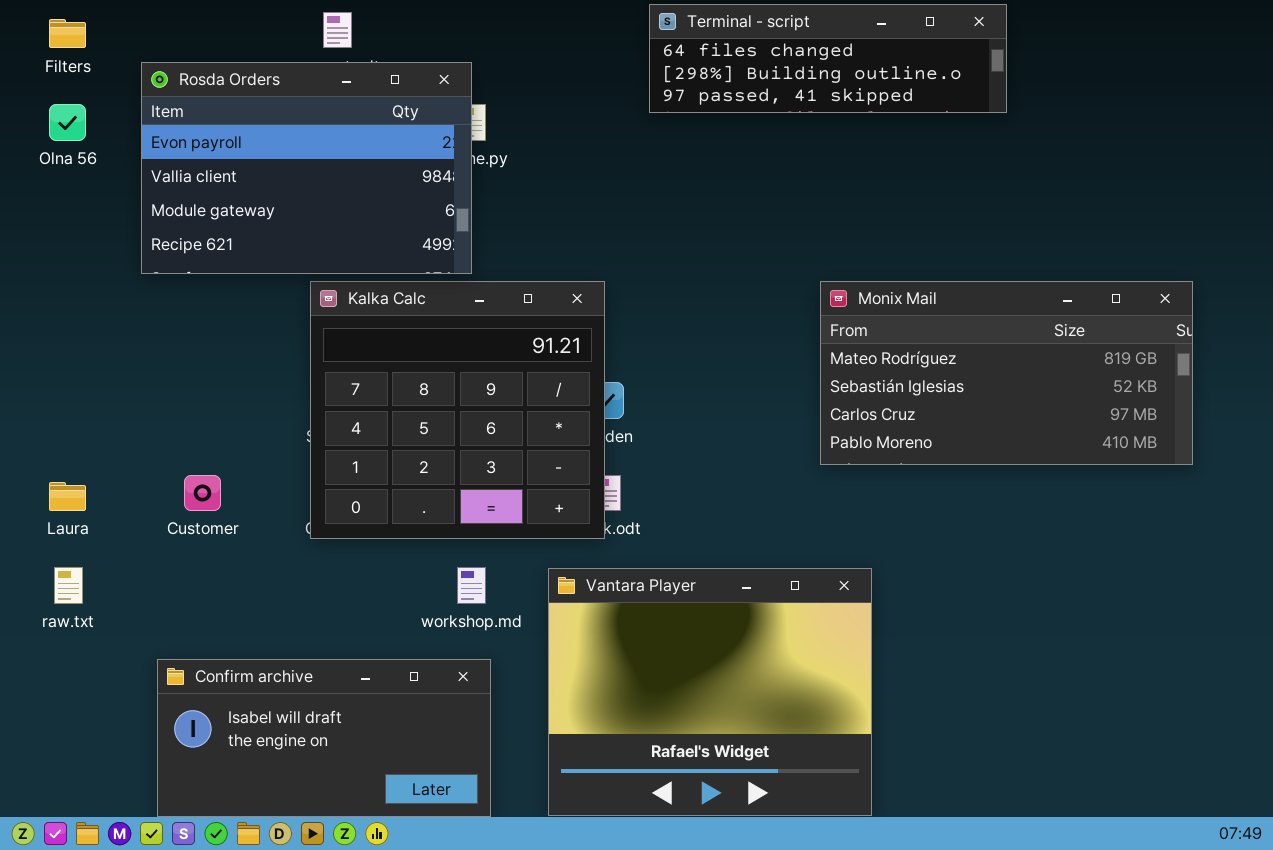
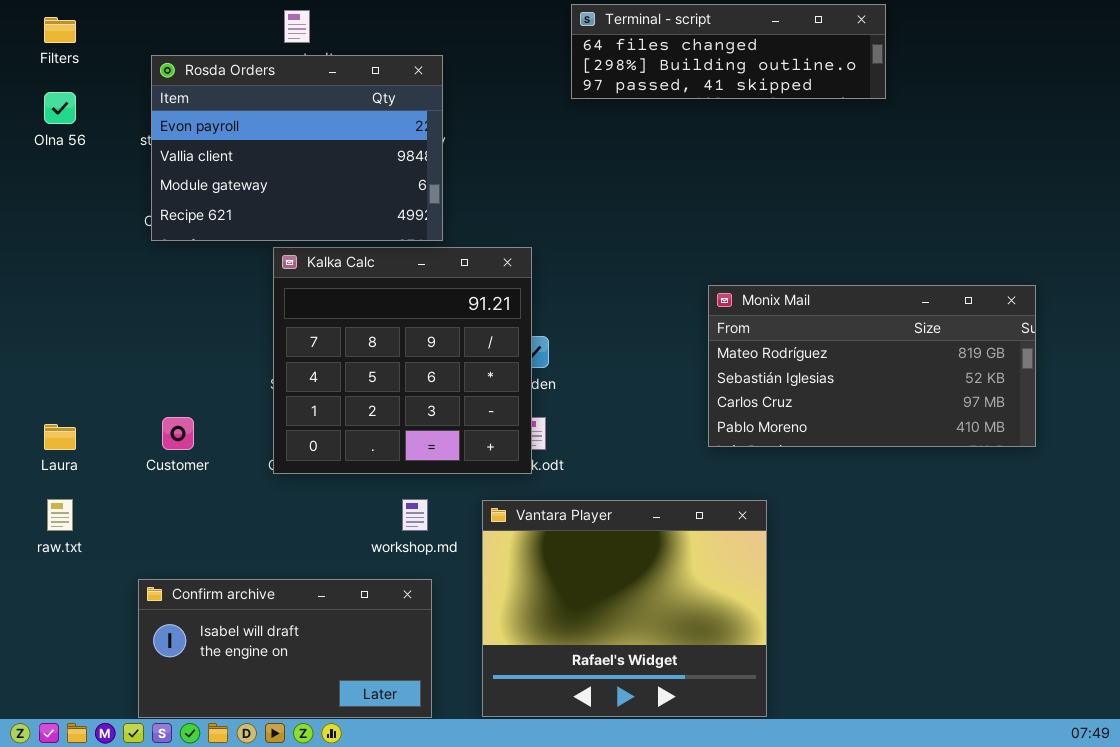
Rosda Orders: [141,62,472,274] -> [151,55,443,241], moved
Monix Mail: [820,281,1193,465] -> [708,285,1036,447], moved

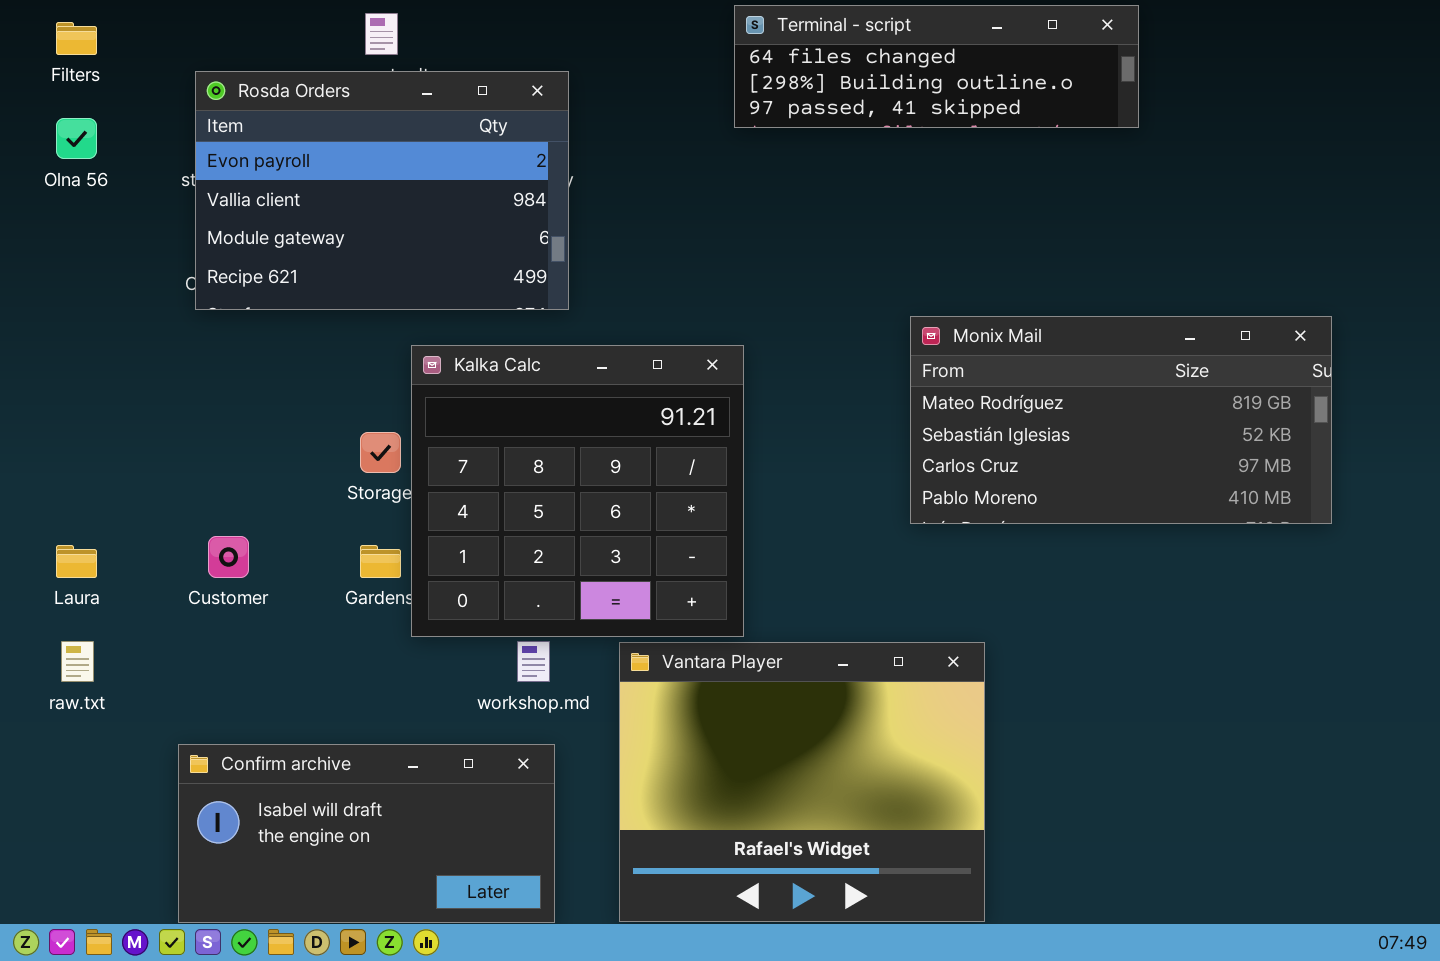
Kalka Calc: [273,247,532,474] -> [411,345,744,637], moved
Monix Mail: [708,285,1036,447] -> [910,316,1332,524], moved

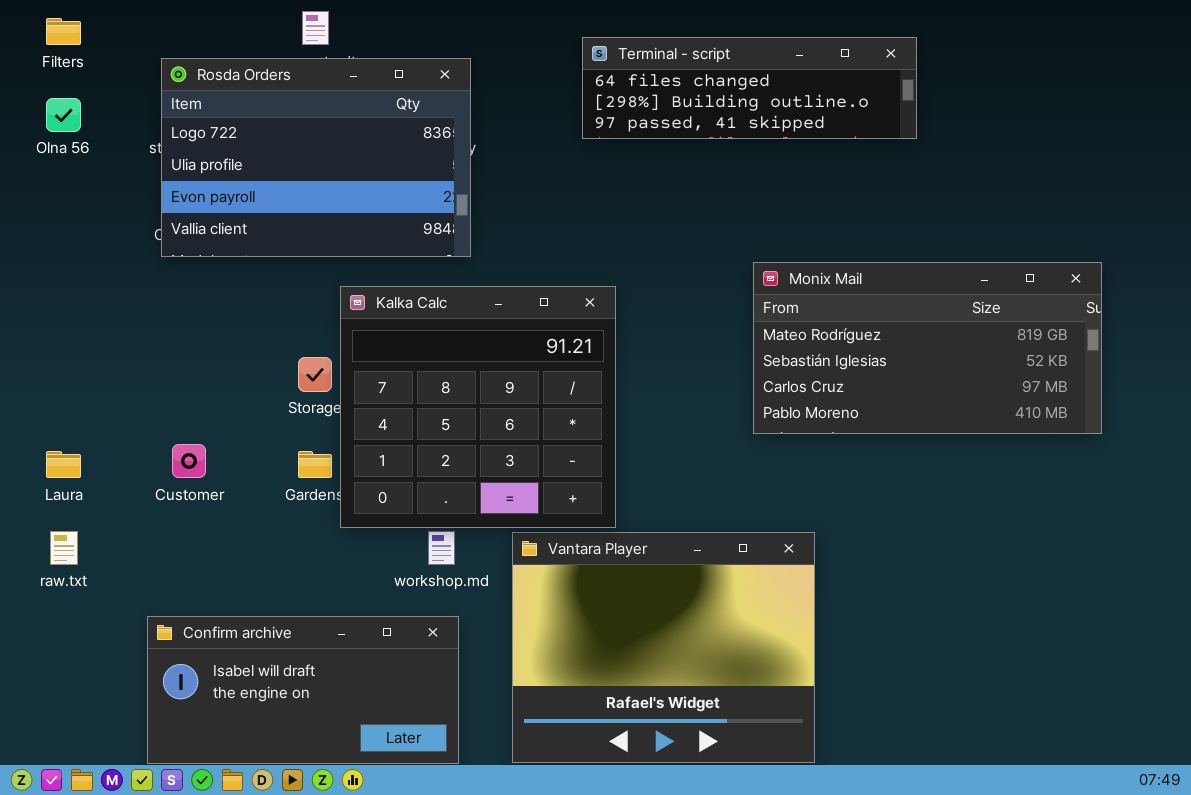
Terminal - script: [734,5,1139,128] -> [582,37,917,139], moved
Rosda Orders: [195,71,569,310] -> [161,58,471,257], scrolled up 2 rows

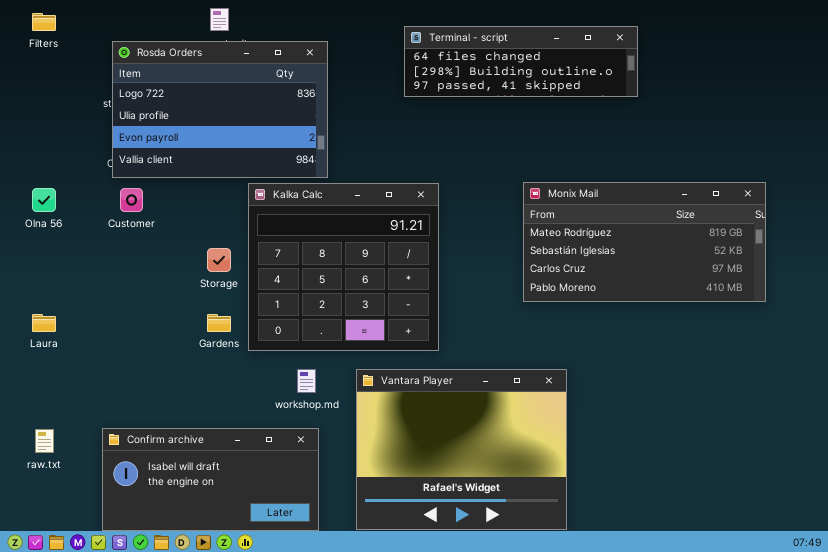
Olna 56: [46,98,81,132] -> [32,188,56,212], moved
Kalka Calc: [340,286,616,528] -> [248,183,439,351], moved
Customer: [172,444,206,478] -> [120,188,143,212], moved
raw.txt: [50,531,78,565] -> [35,429,54,453], moved

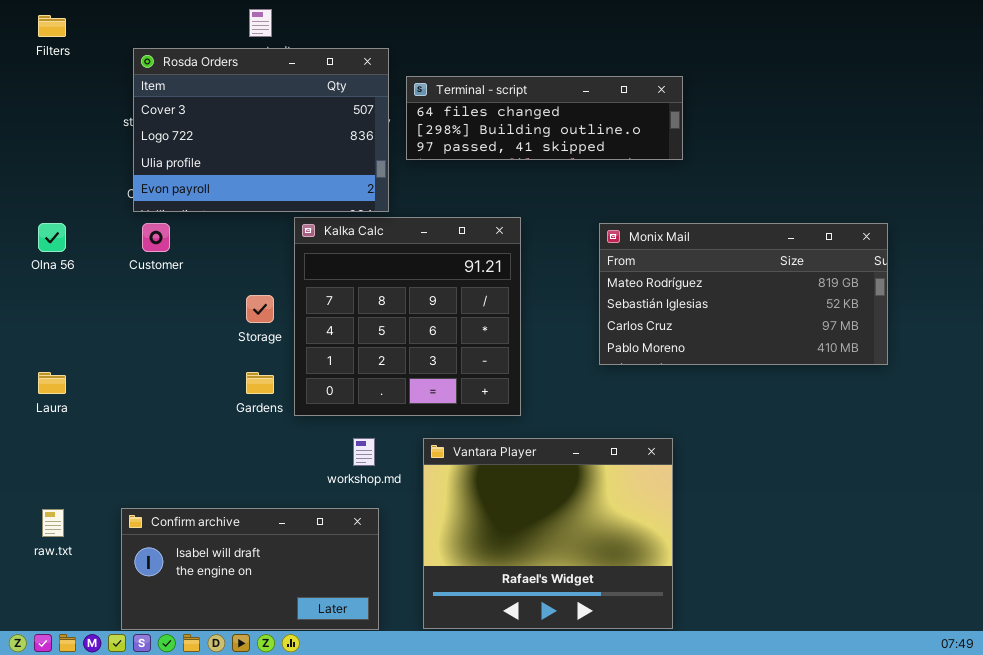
Terminal - script: [404,26,638,97] -> [406,76,683,160], moved
Rosda Orders: [112,41,328,178] -> [133,48,389,212], scrolled up 1 row
Monix Mail: [523,182,766,302] -> [599,223,888,365], moved

